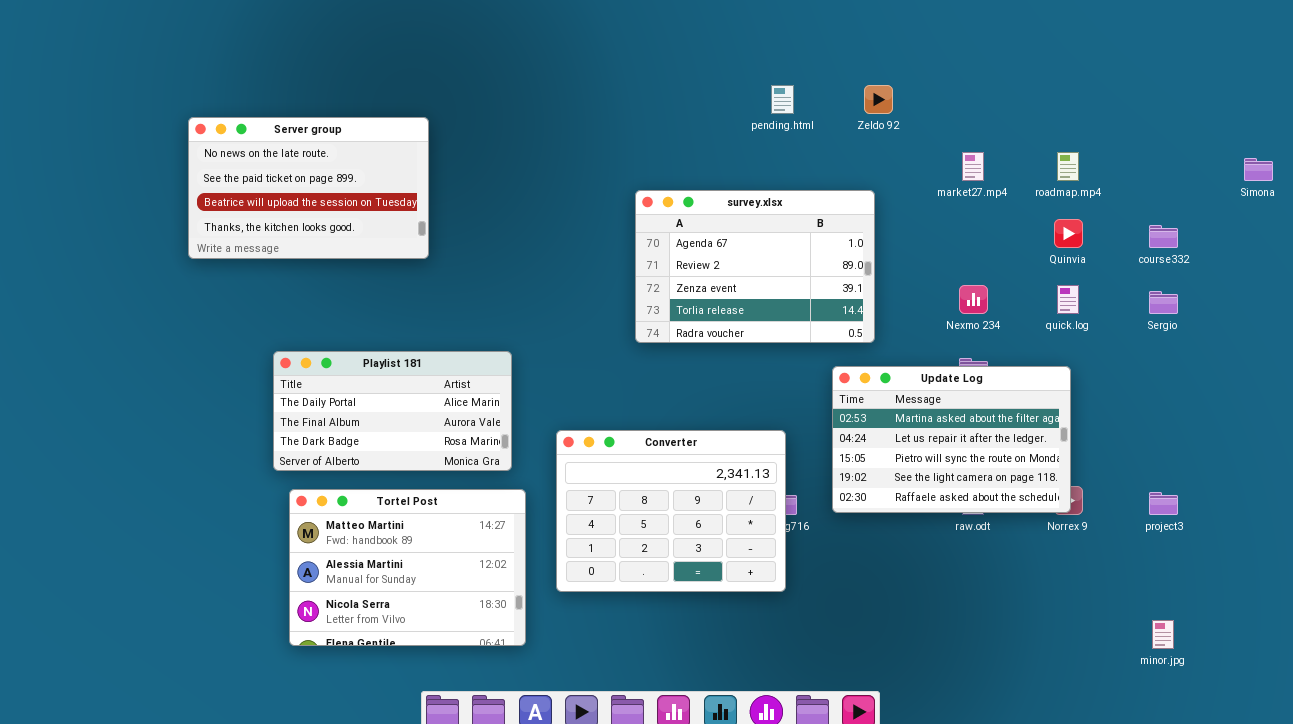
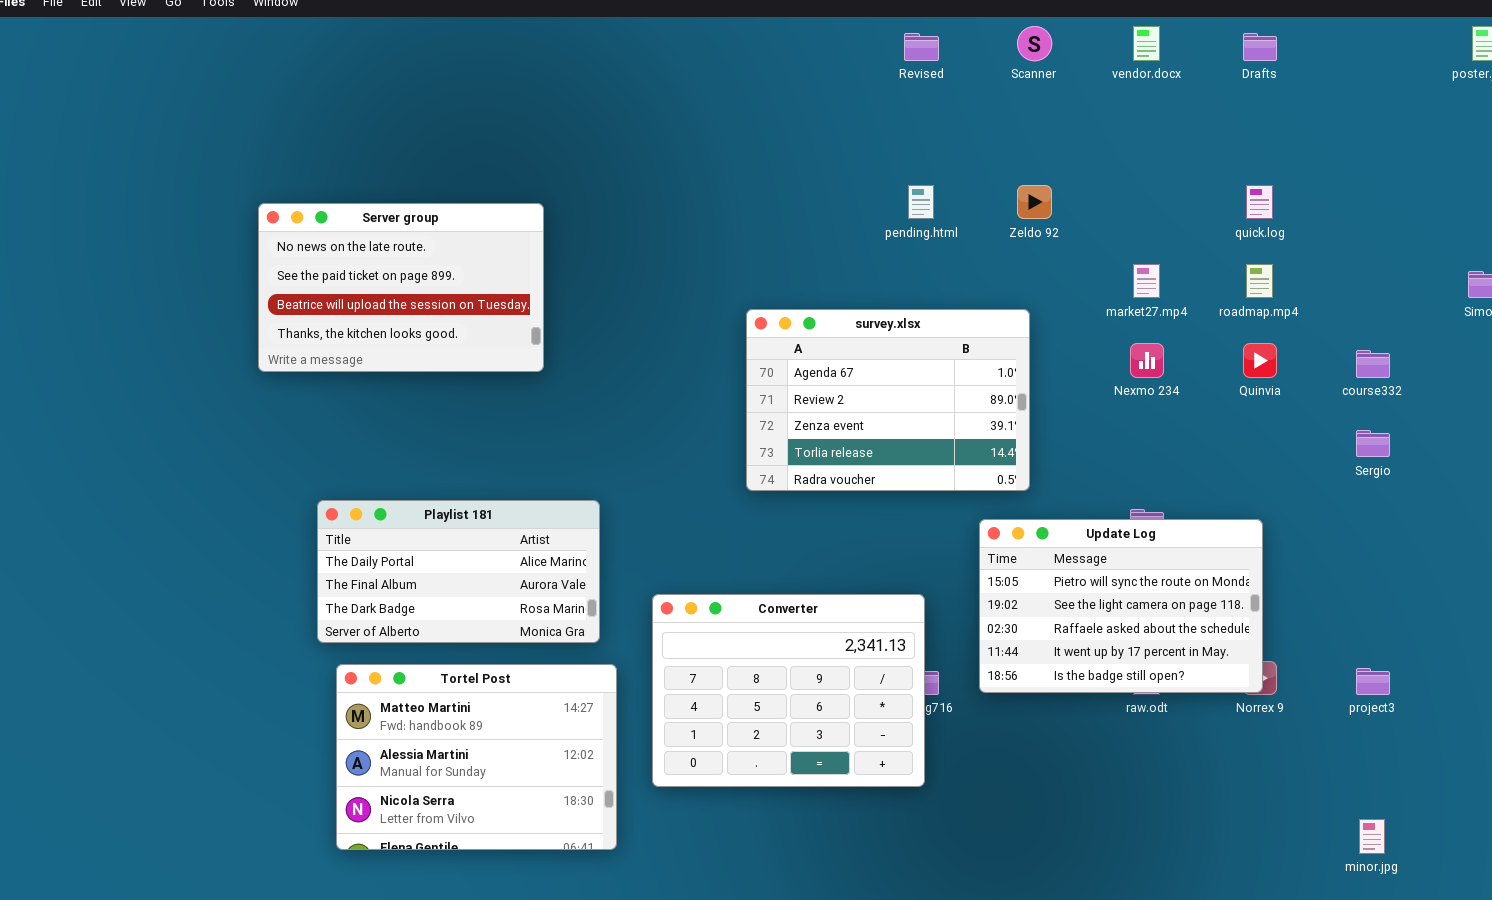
Server group: [188,117,429,259] -> [258,203,544,372], moved
Nexmo 234: [959,285,988,314] -> [1130,343,1164,378], moved
quick.log: [1057,285,1079,314] -> [1246,185,1273,219], moved
Update Log: [832,366,1071,513] -> [979,519,1263,693], scrolled down 2 rows

